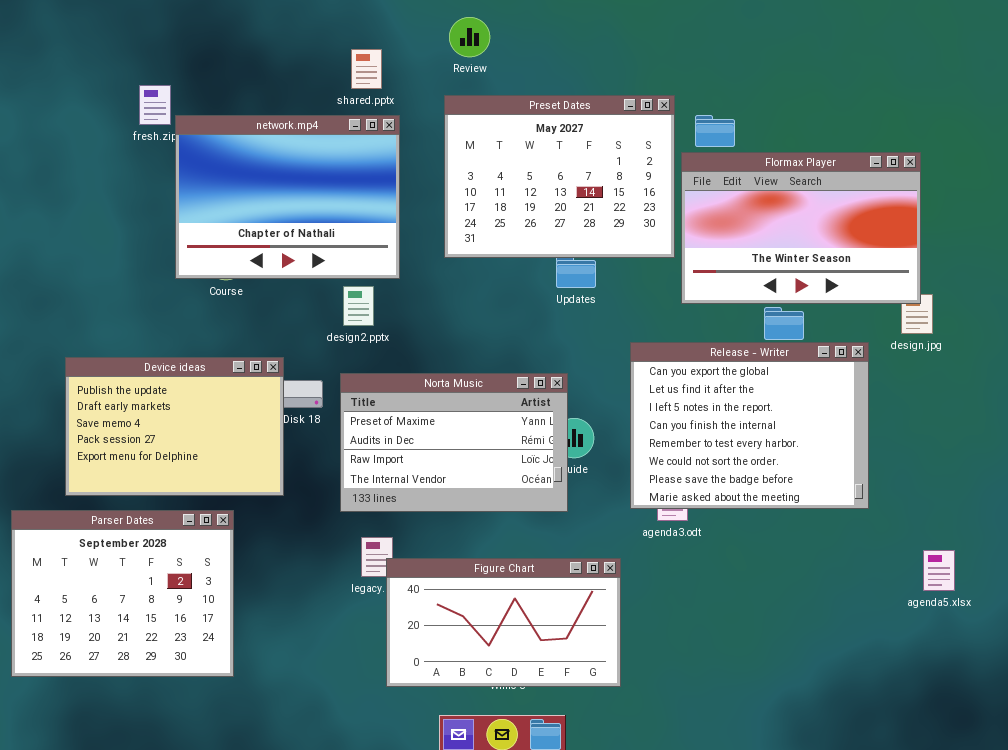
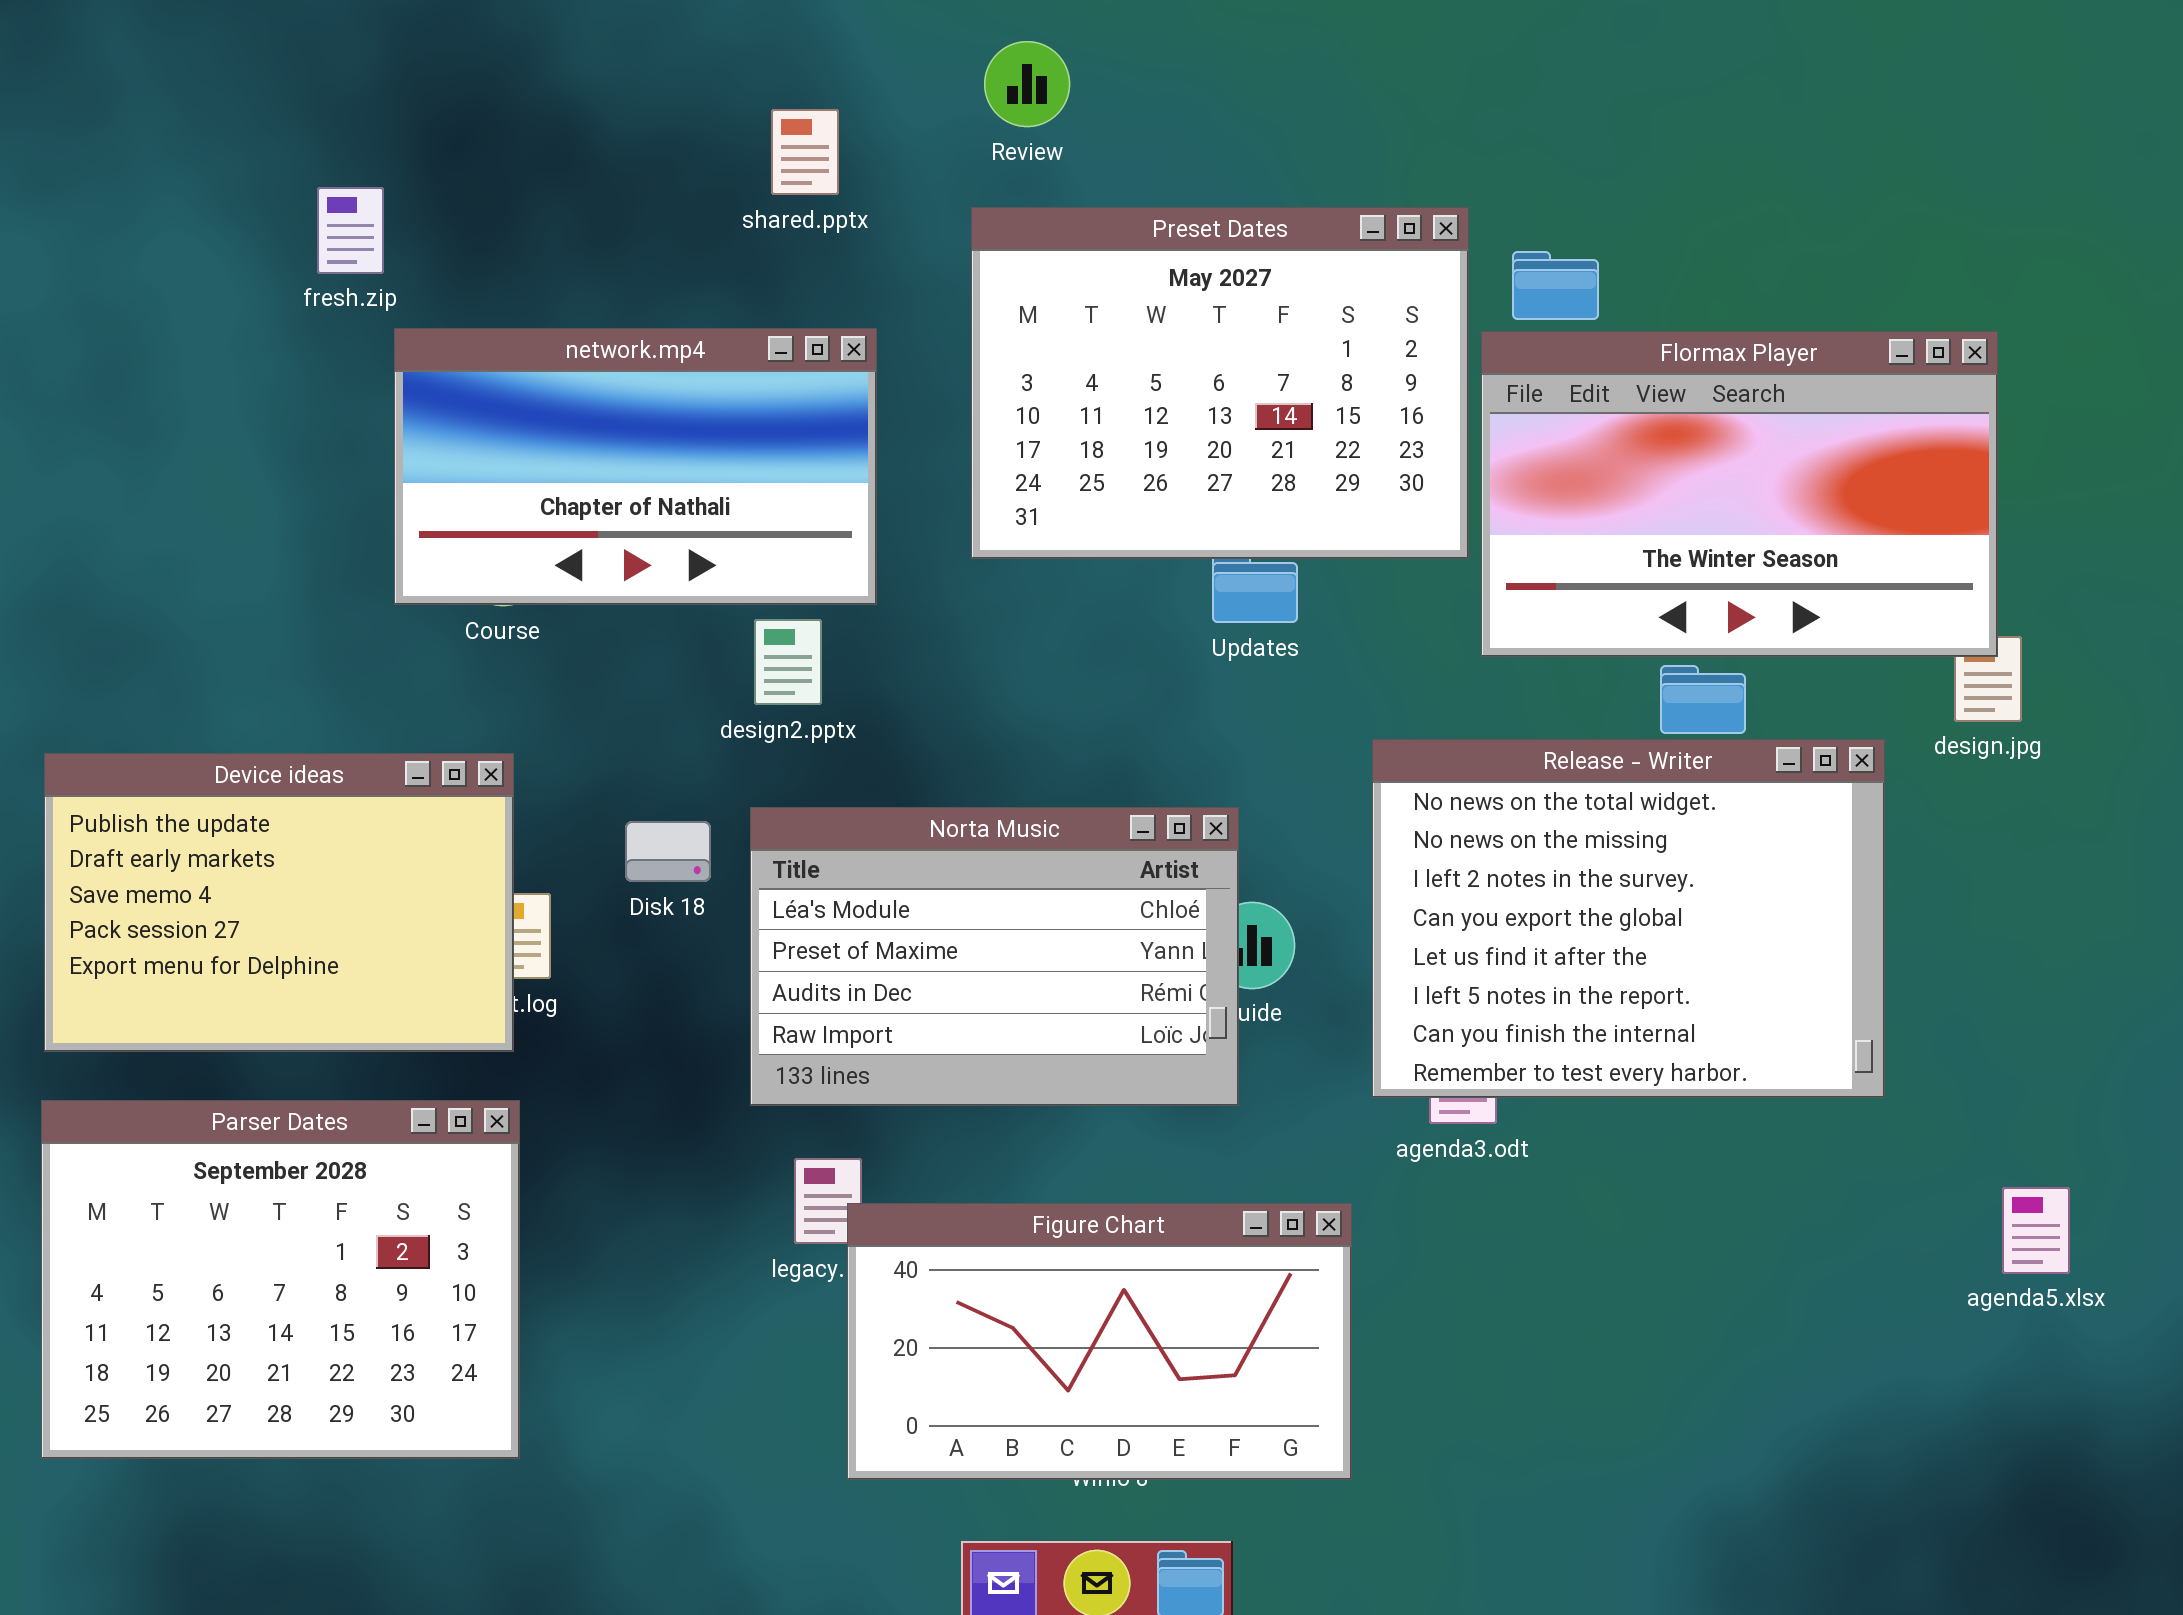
network.mp4: [175,115,400,279] -> [394,328,877,605], resized
Release - Writer: [630,342,869,509] -> [1372,739,1885,1098], scrolled up 3 rows
Device ideas: [65,357,284,496] -> [44,753,514,1052], moved
Norta Music: [340,373,568,512] -> [750,807,1239,1106], scrolled up 1 row

